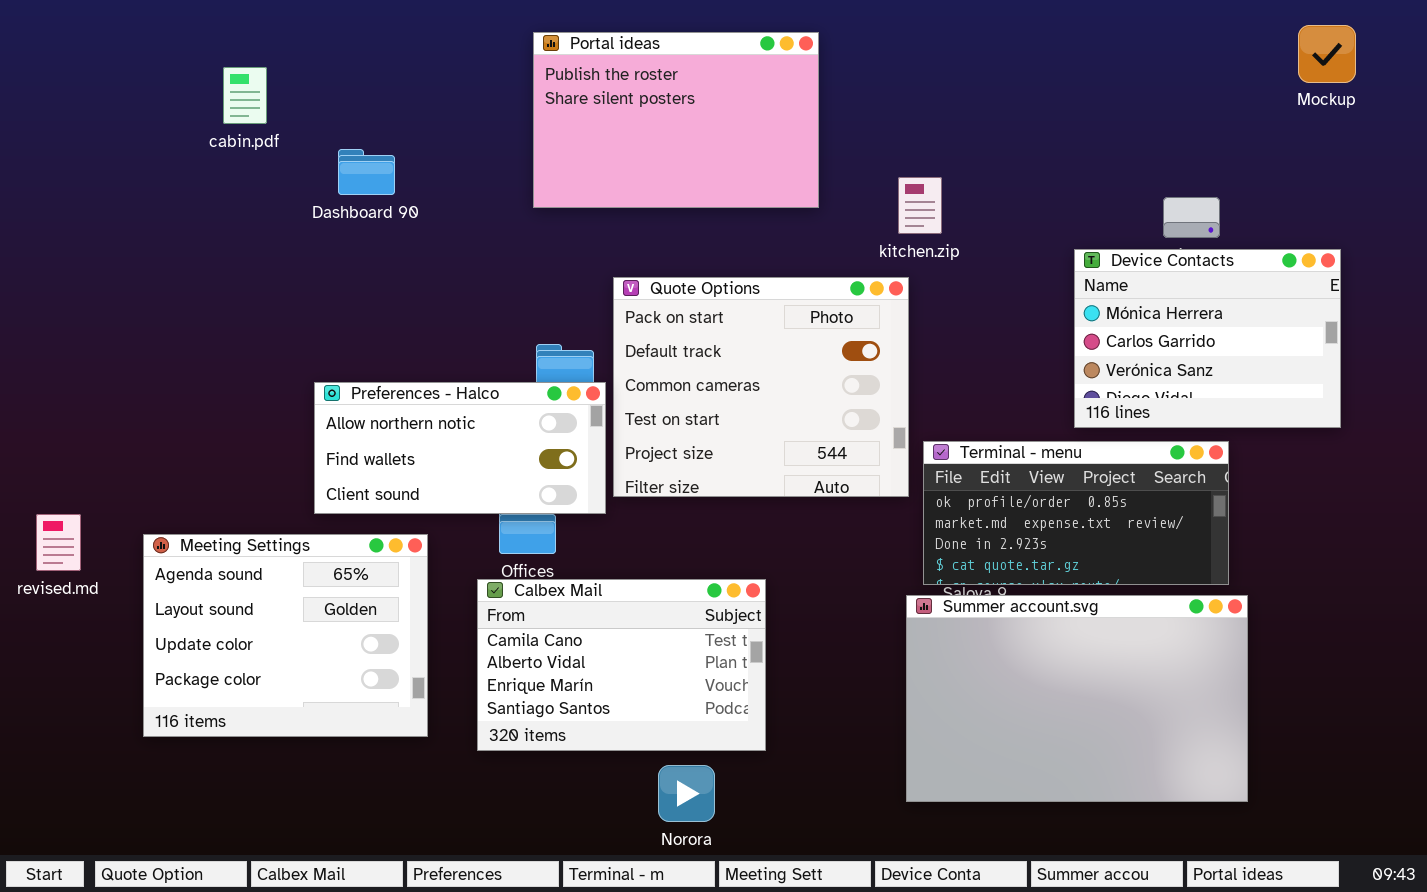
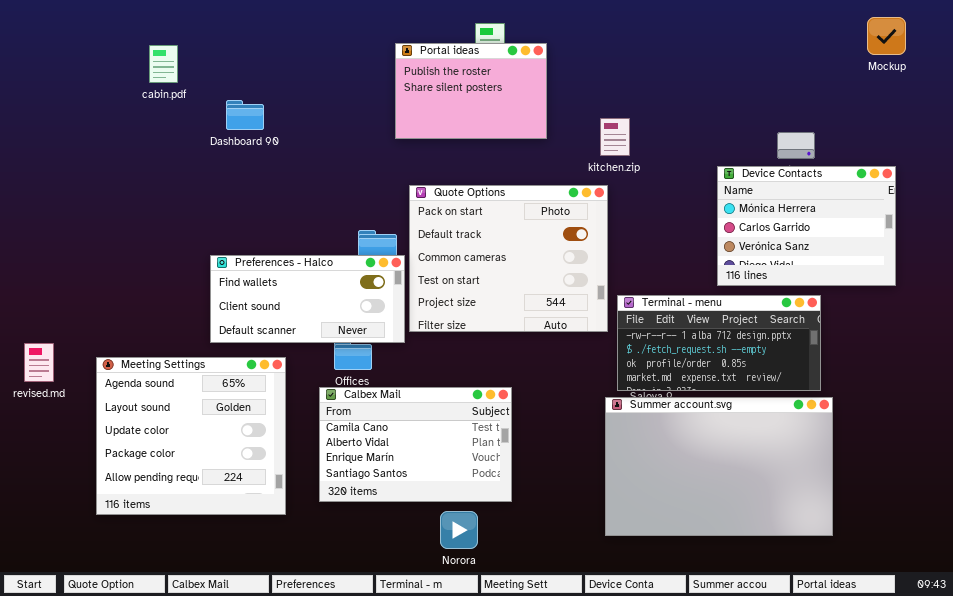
Portal ideas: [533,32,819,208] -> [395,43,547,139], resized
Preferences - Halco: [314,382,606,514] -> [210,255,405,343], scrolled down 1 row
Terminal - menu: [923,441,1229,585] -> [617,295,821,391], scrolled up 2 rows
Meeting Settings: [143,534,428,737] -> [96,357,286,515], resized

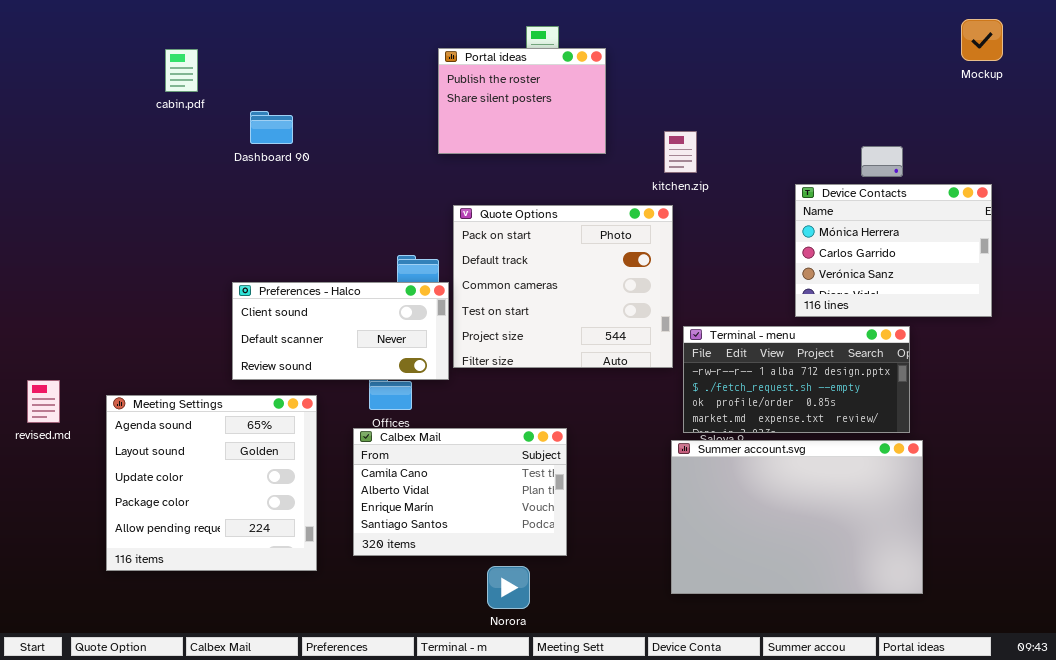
Preferences - Halco: [210,255,405,343] -> [232,282,449,380], scrolled down 1 row

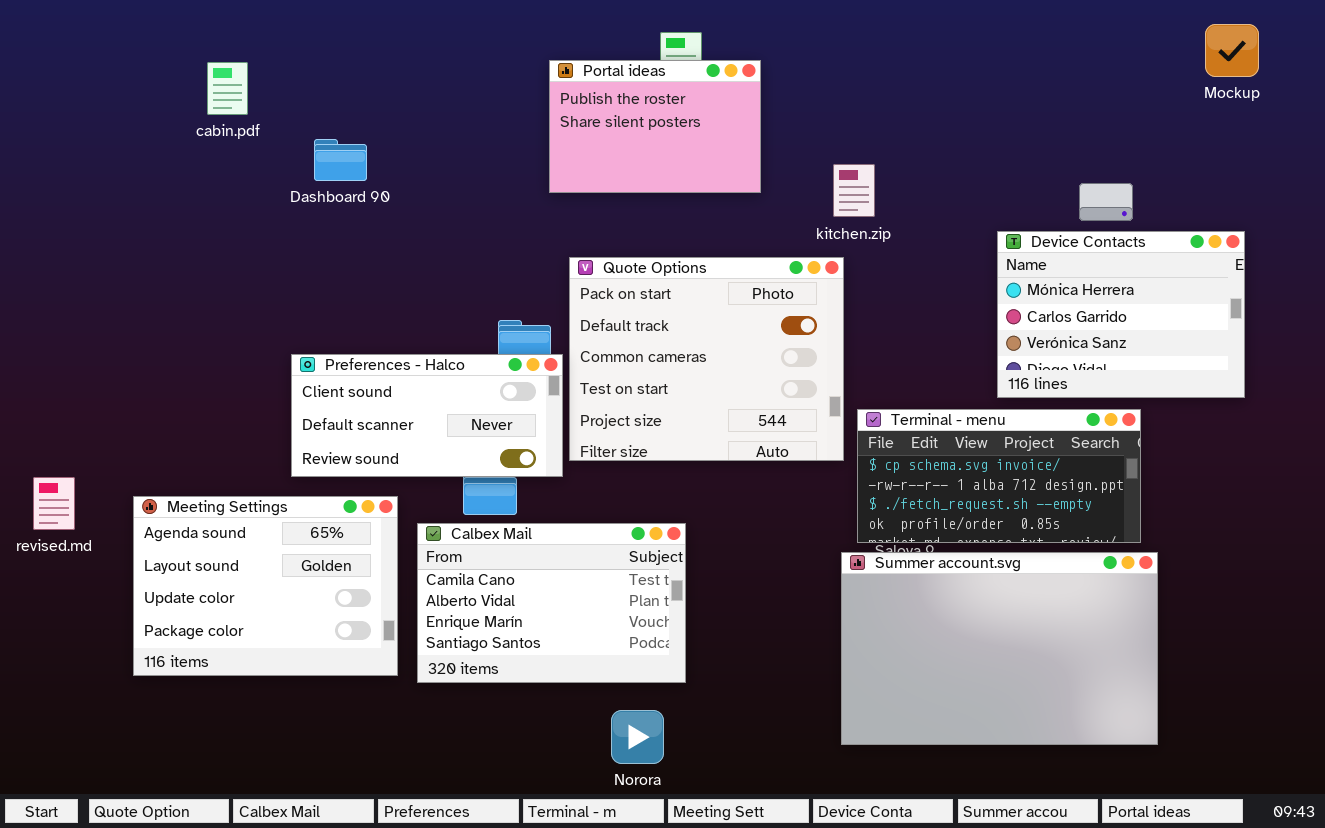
Terminal - menu: [683,326,910,433] -> [857,409,1141,543], scrolled up 1 row
Meeting Settings: [106,395,317,571] -> [133,496,398,676], resized
Calbex Mail: [353,428,567,556] -> [417,523,686,683], moved

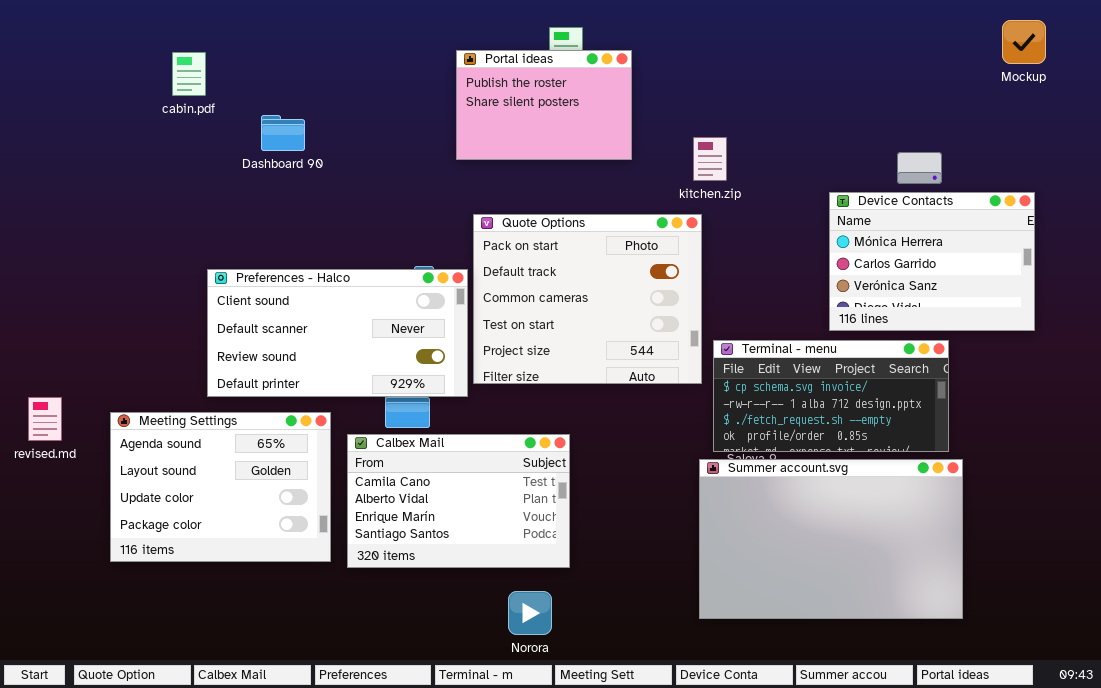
Preferences - Halco: [291,354,563,477] -> [207,269,468,397], resized

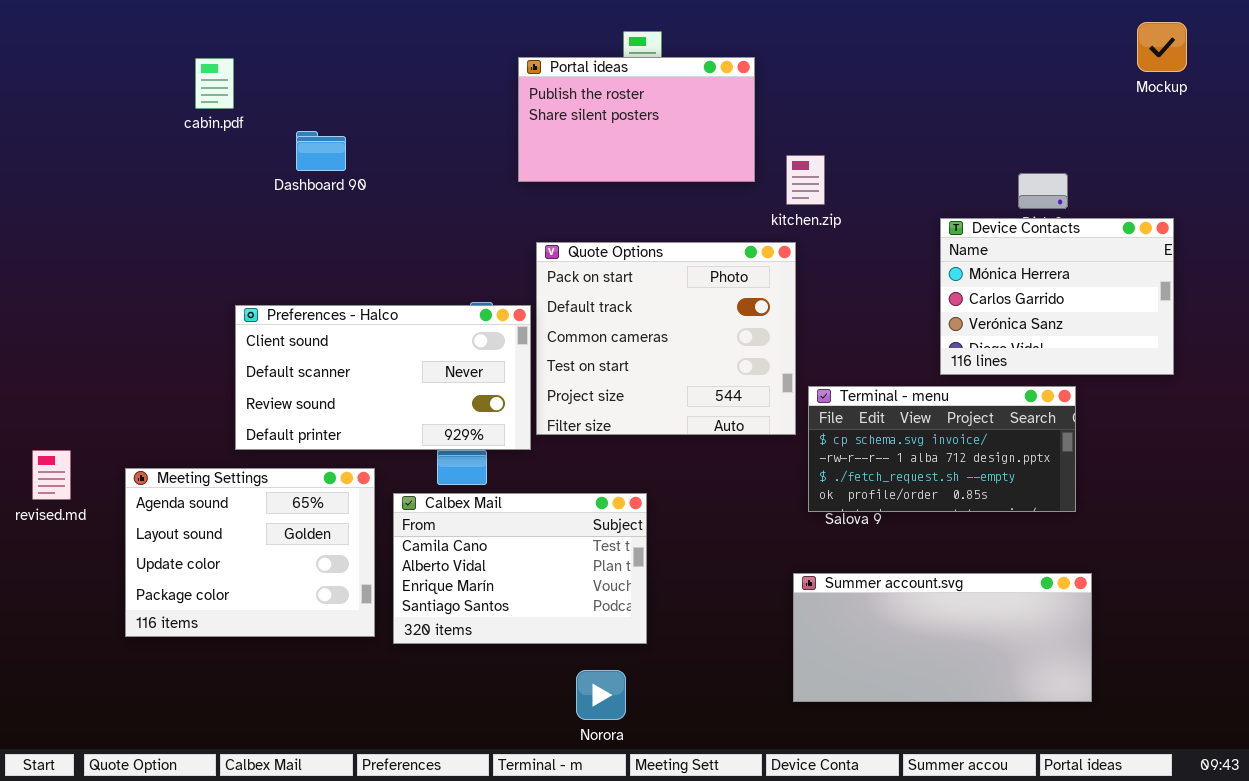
Portal ideas: [456,50,632,160] -> [518,57,755,182], resized
Summer account.svg: [699,459,963,619] -> [793,573,1092,702], resized

